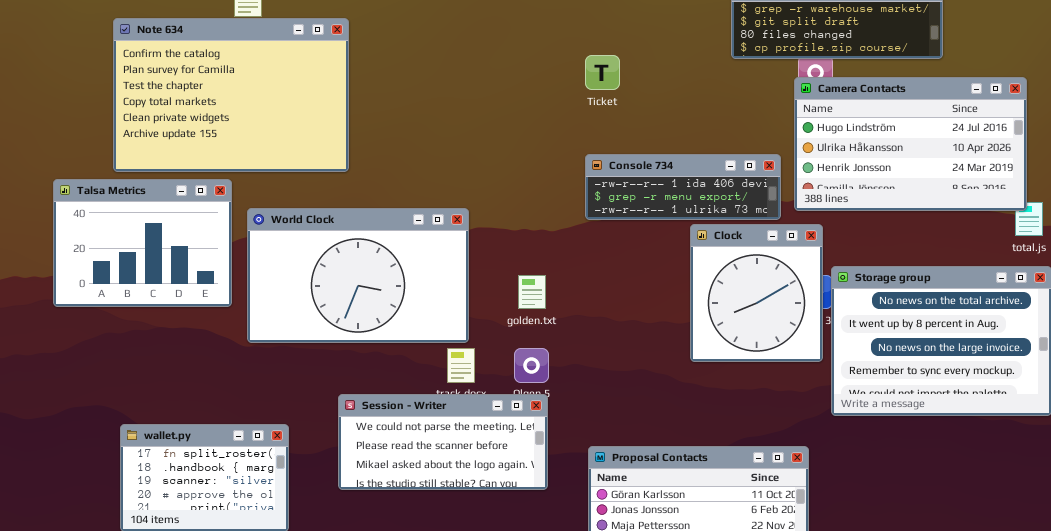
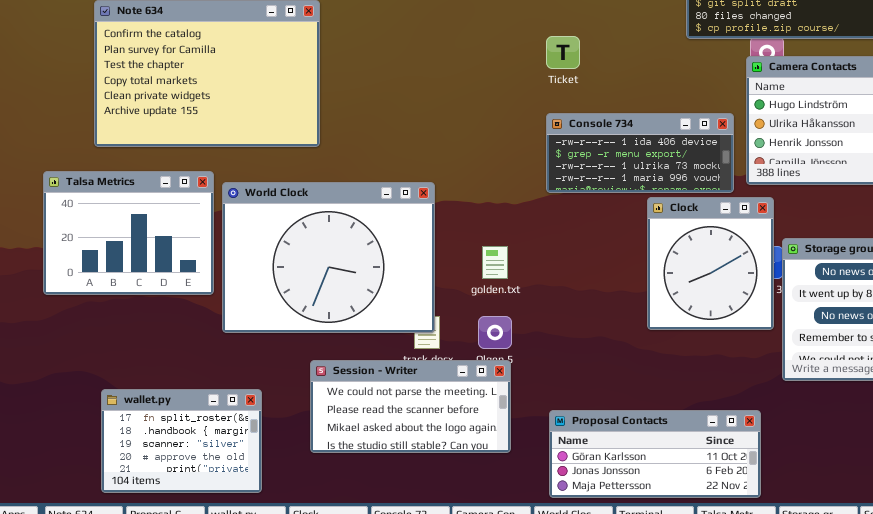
Console 734: [585,154,781,220] -> [546,113,734,193], resized
Talsa Metrics: [53,179,232,307] -> [43,171,214,295], moved
World Clock: [247,208,469,343] -> [222,182,435,333], resized

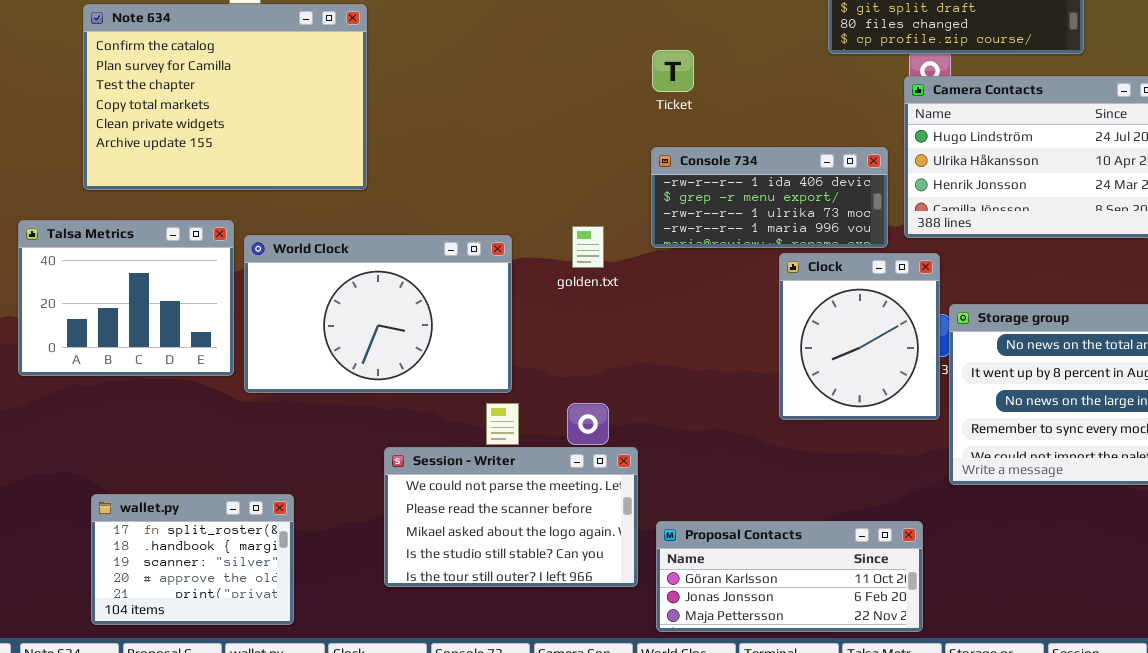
World Clock: [222,182,435,333] -> [244,235,512,393], resized
golden.txt: [482,246,508,279] -> [572,226,604,268], moved
Session - Writer: [310,360,511,453] -> [384,447,638,587], moved, resized

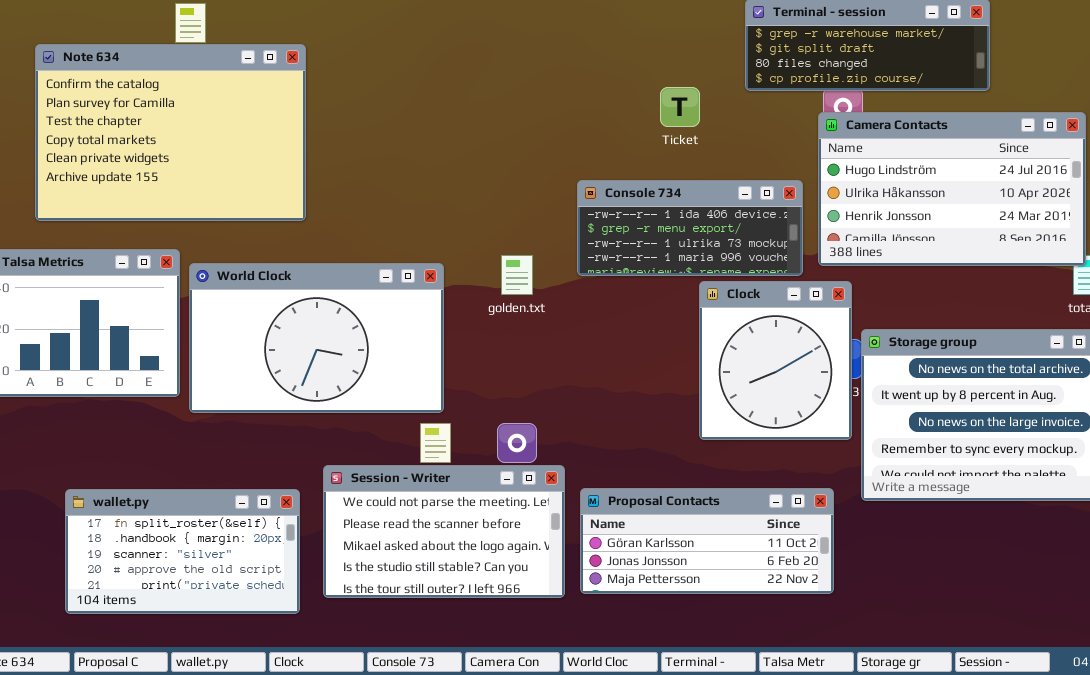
Ticket: [652,50,694,92] -> [660,87,700,127], moved
wallet.py: [91,494,294,625] -> [65,489,300,614], moved, resized
Proposal Contacts: [656,521,923,632] -> [580,488,834,594], moved

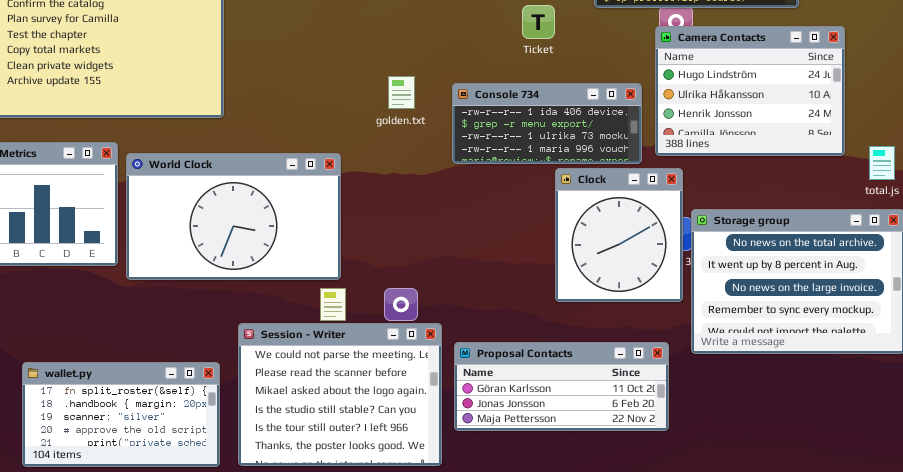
Camera Contacts: [818,112,1086,266] -> [655,26,845,156], resized
golden.txt: [501,255,533,295] -> [388,76,415,109], moved
Session - Writer: [323,465,565,598] -> [238,323,442,466], resized
wallet.py: [65,489,300,614] -> [22,362,220,467], moved

